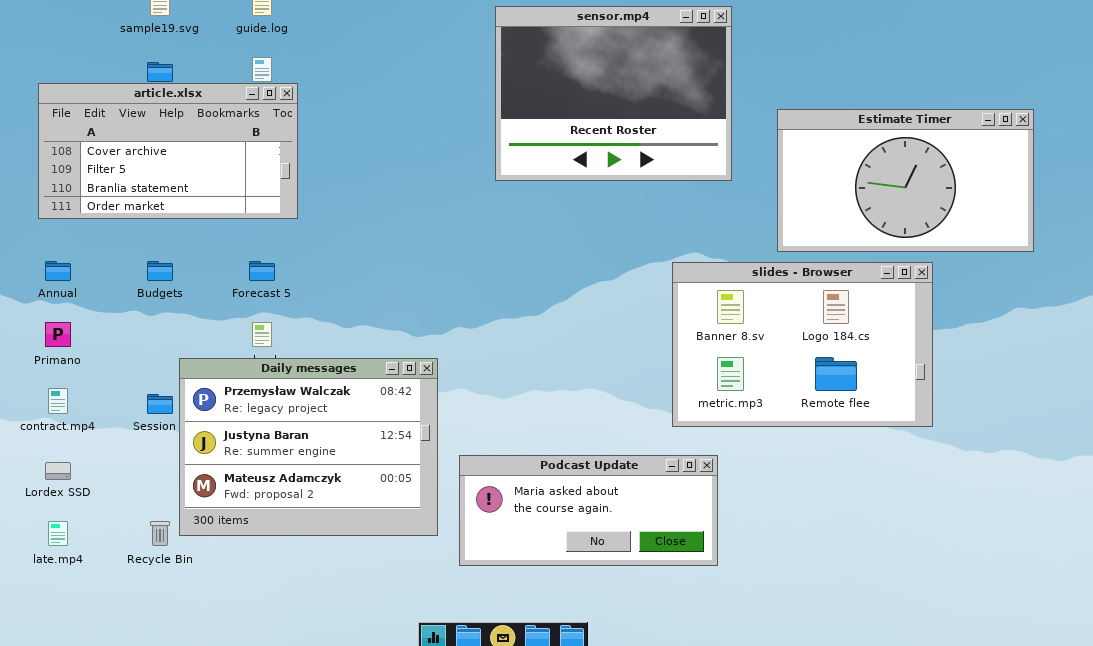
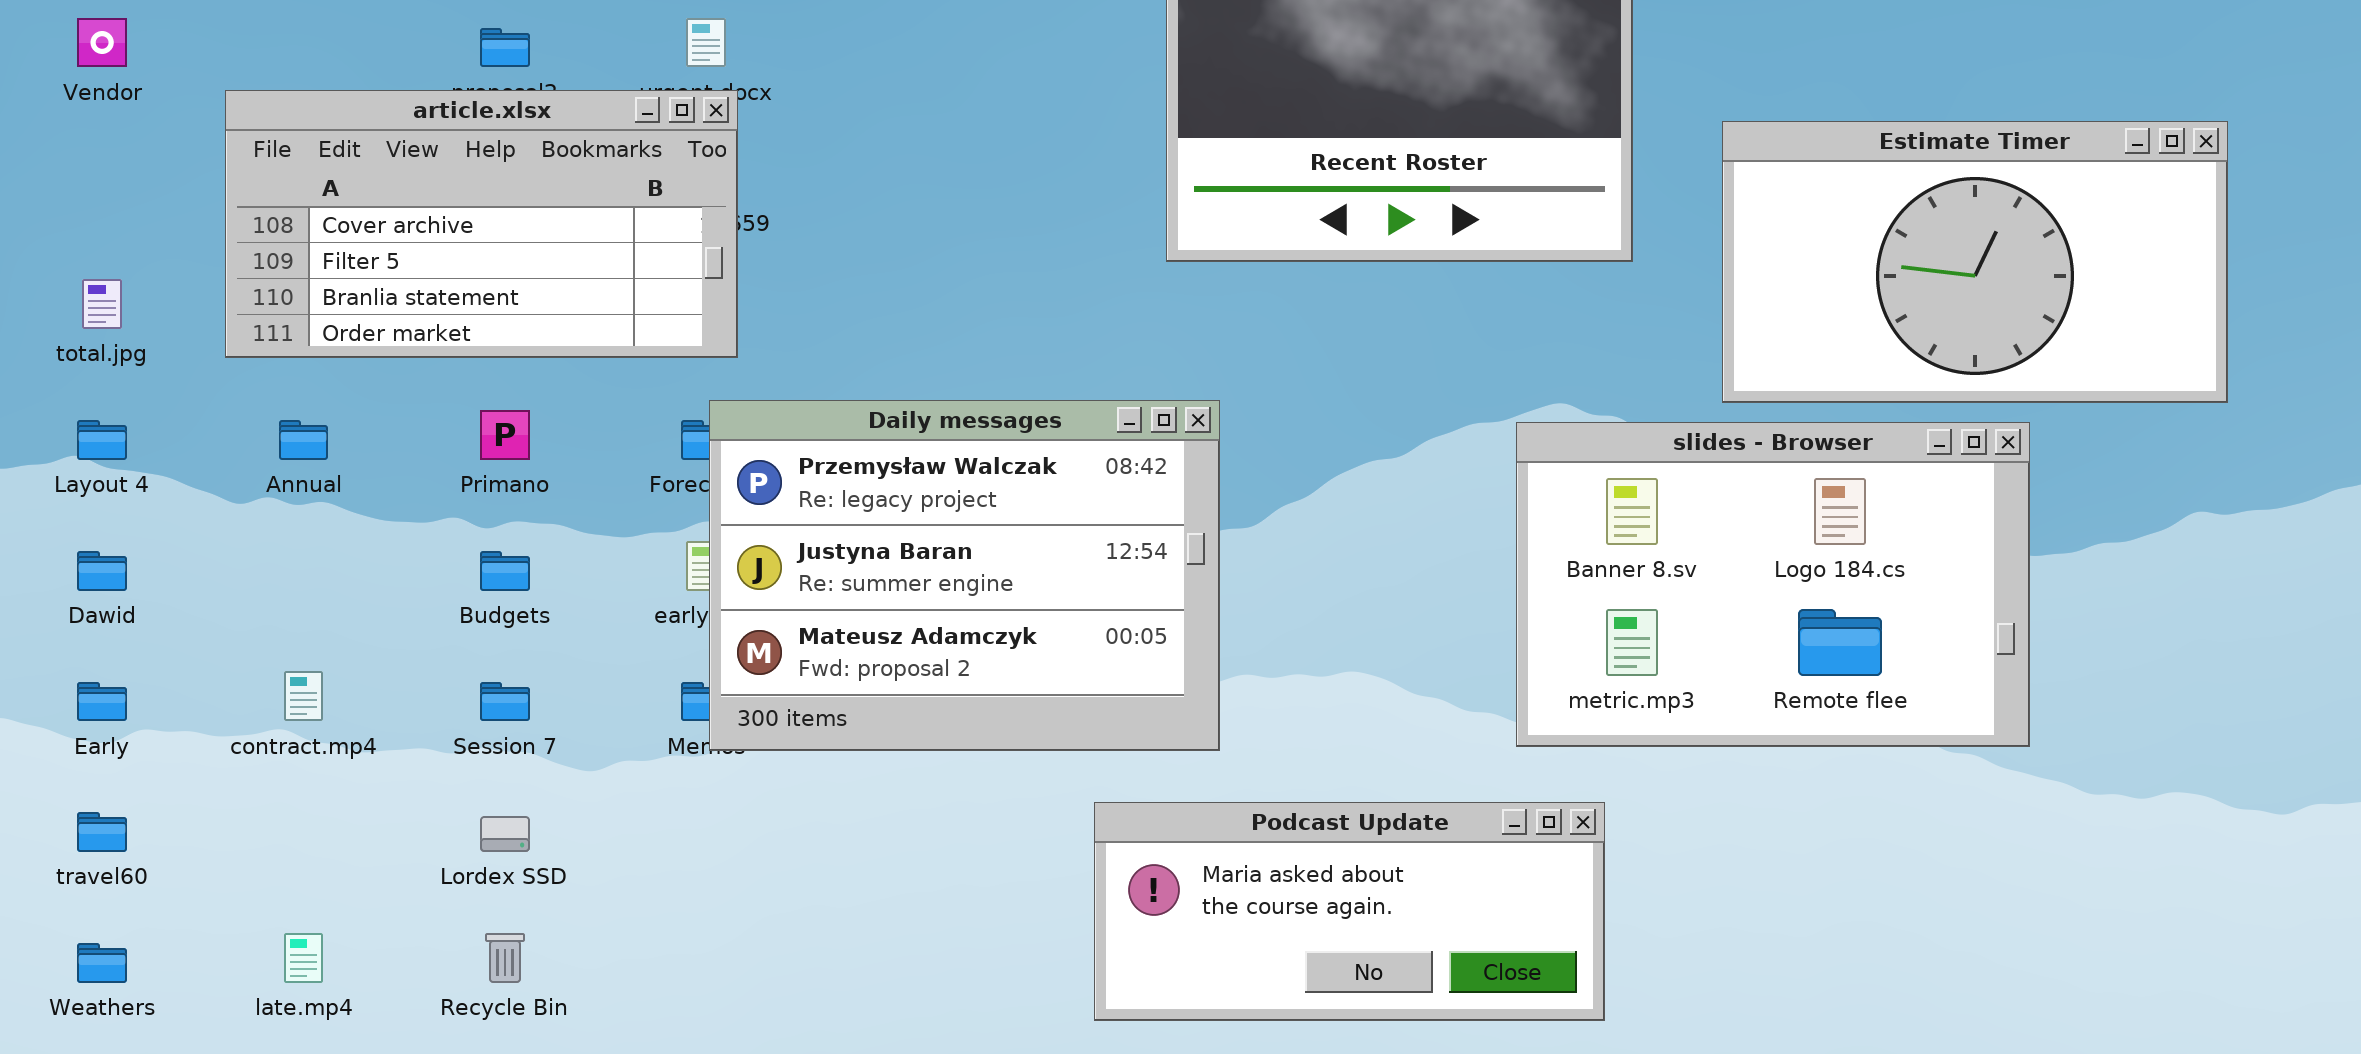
article.xlsx: [38,83,298,219] -> [225,90,738,358], moved
Budgets: [147,261,173,281] -> [480,551,530,591], moved
Primano: [45,322,71,347] -> [480,410,530,460], moved
Daily messages: [179,358,438,536] -> [709,400,1220,751], moved
Lordex SSD: [45,462,71,480] -> [480,816,530,852], moved

